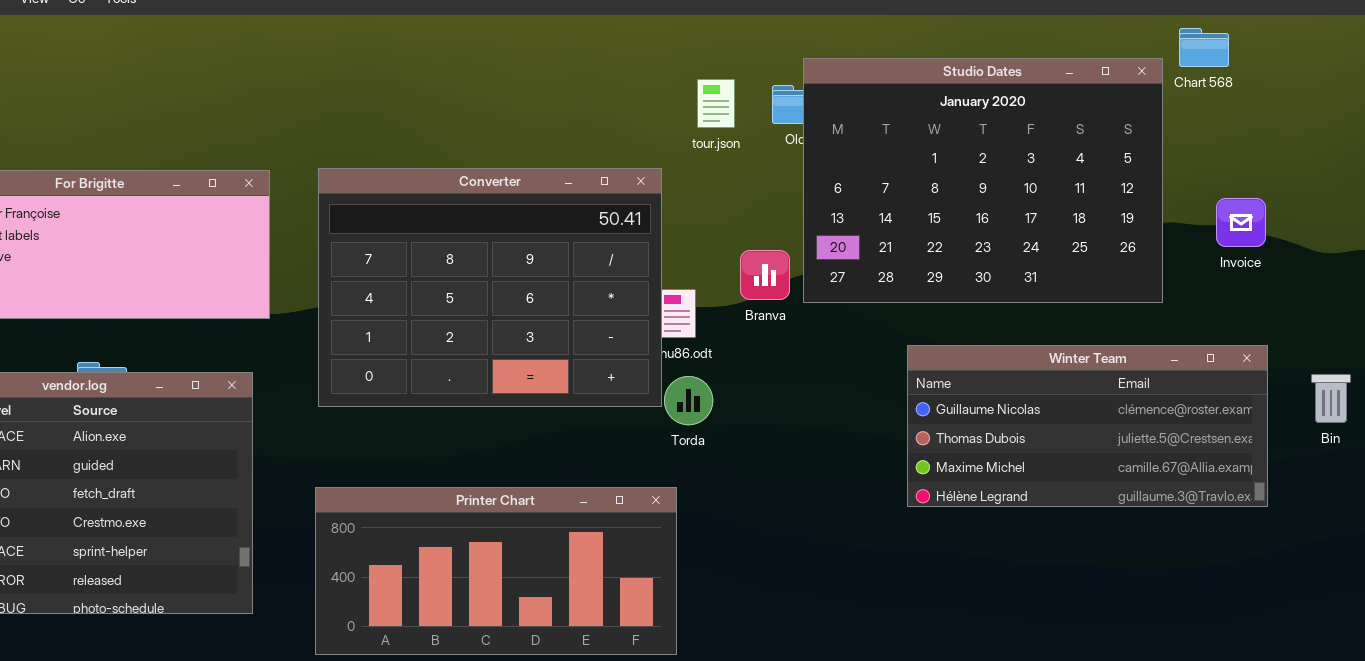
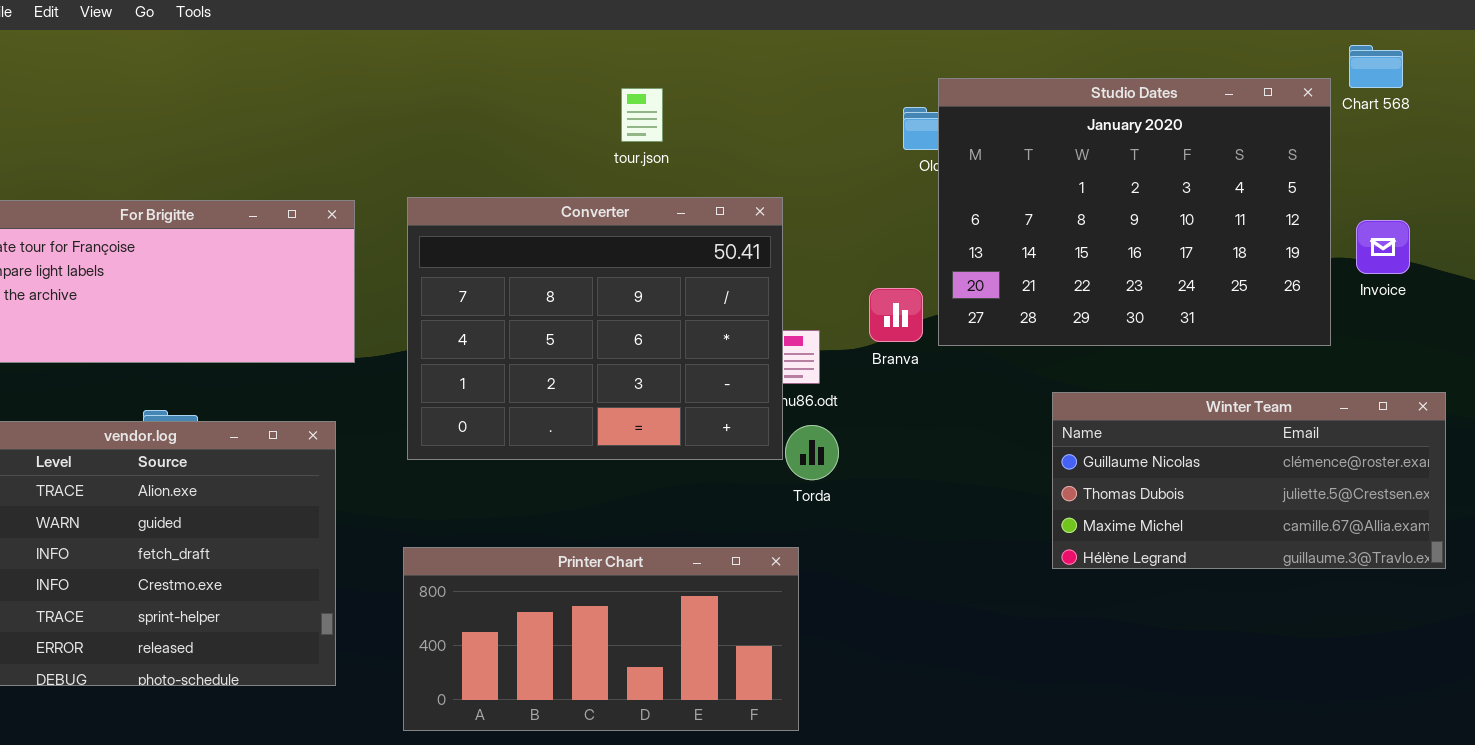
tour.json: [697,79,735,128] -> [621,88,663,142], moved
Invoice: [1216,198,1266,247] -> [1356,220,1410,274], moved

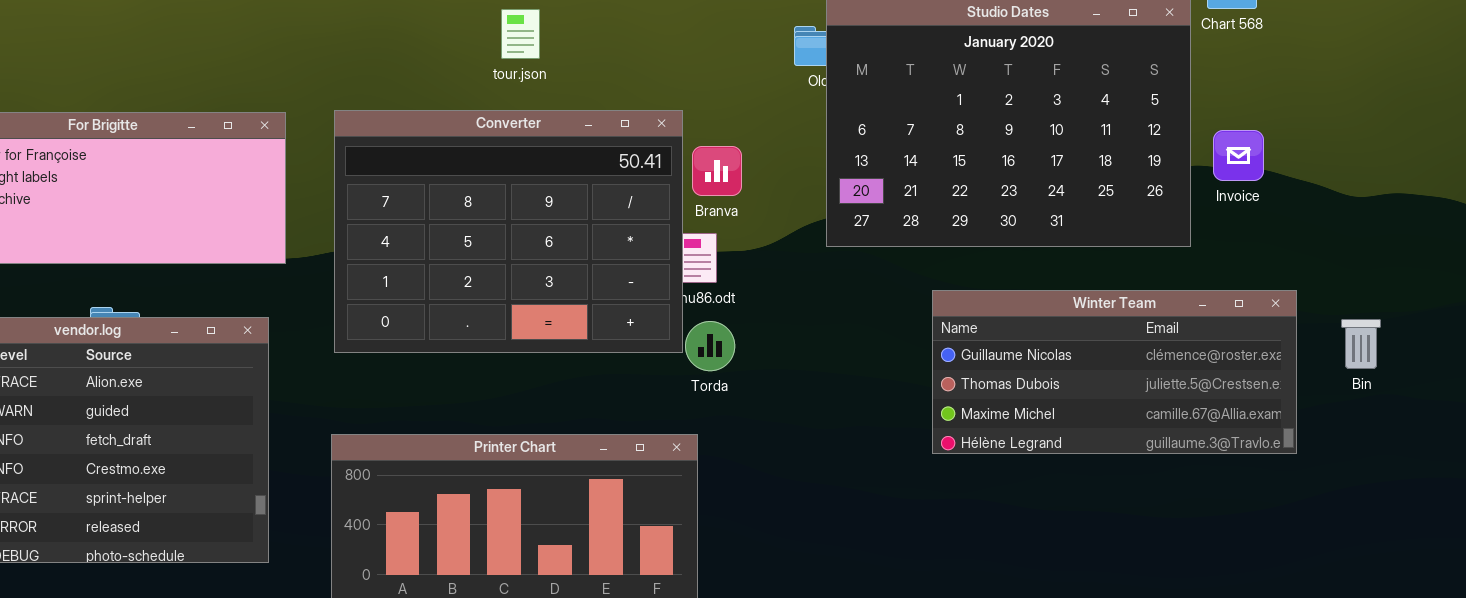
tour.json: [621,88,663,142] -> [501,9,540,59], moved
Branva: [869,288,923,342] -> [692,146,742,196], moved

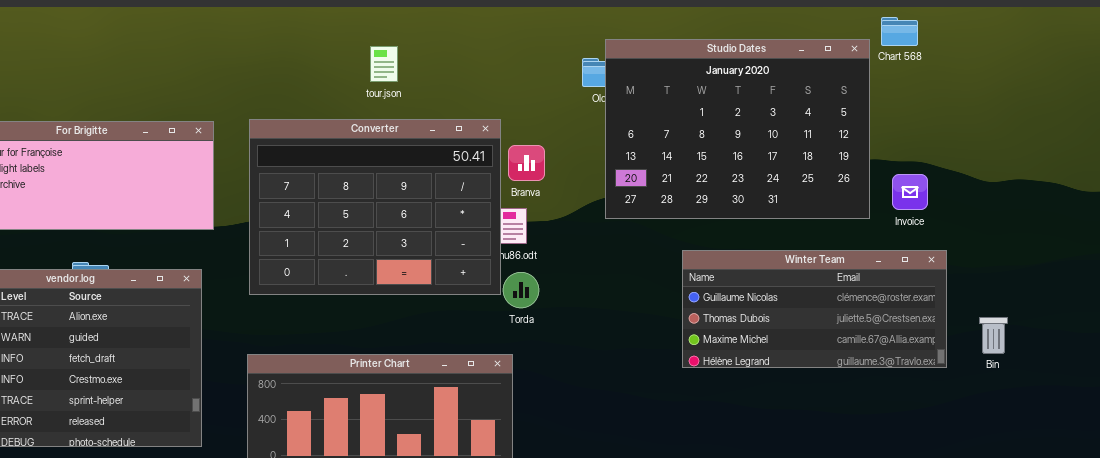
Invoice: [1213,130,1264,181] -> [892,174,928,210], moved
Bin: [1341,319,1381,369] -> [979,317,1008,354], moved

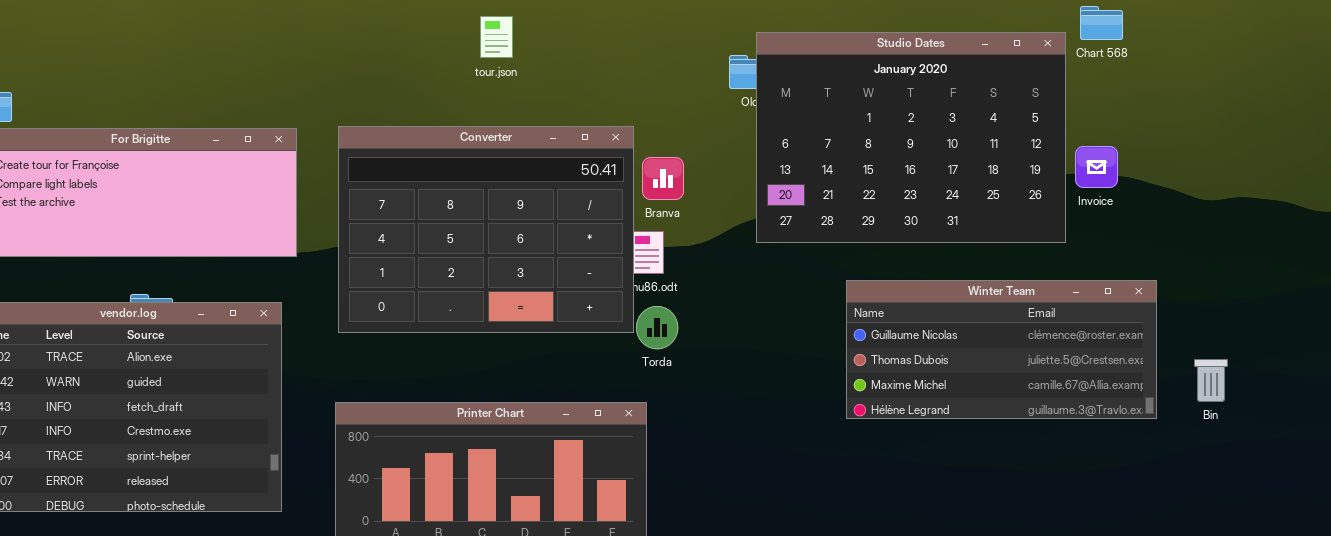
tour.json: [370,46,398,82] -> [480,16,513,58], moved
Invoice: [892,174,928,210] -> [1075,146,1118,188], moved

